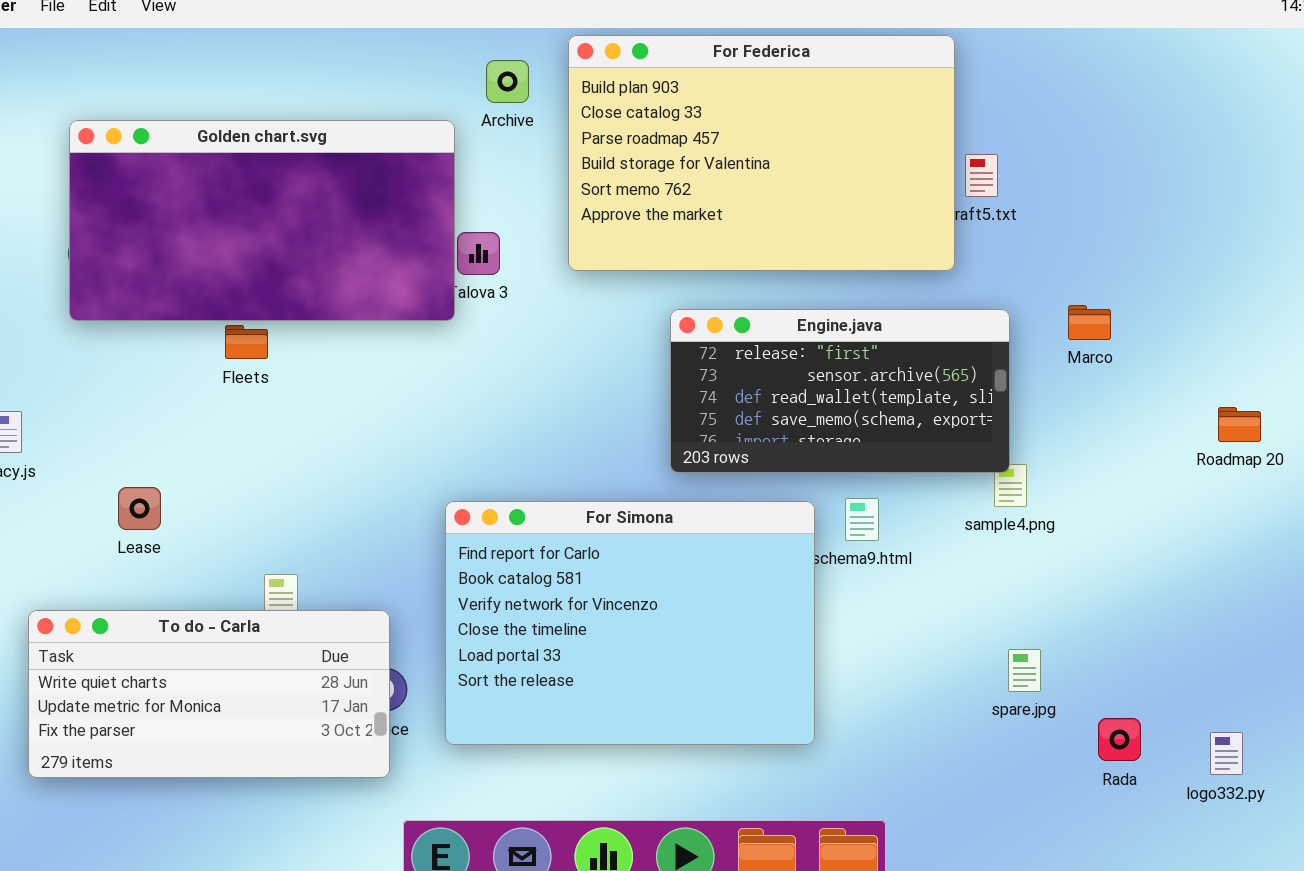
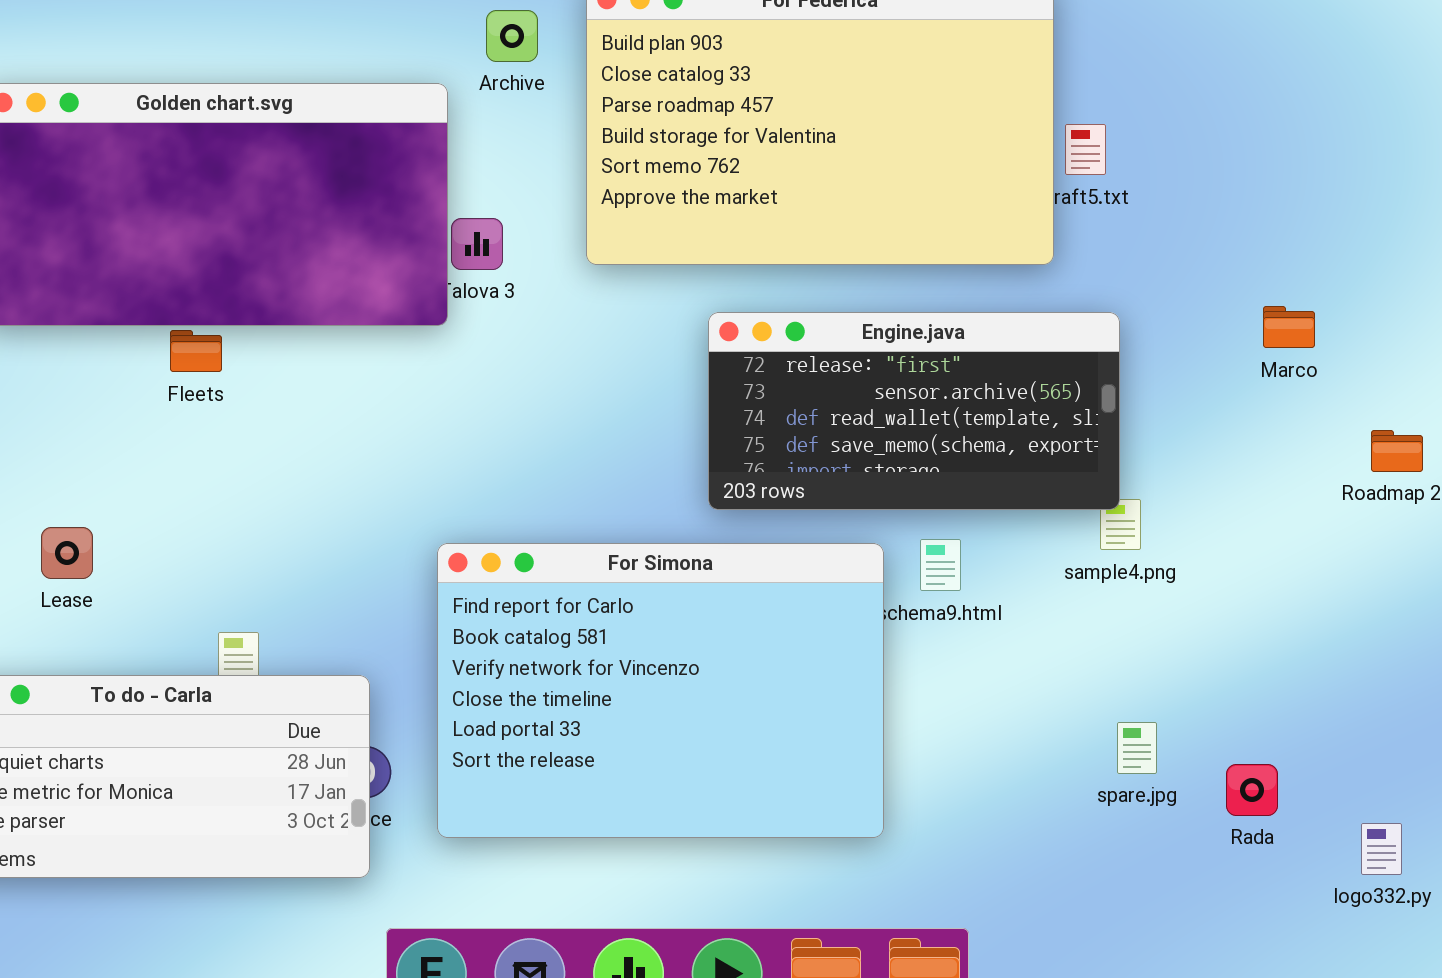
Marco: [1068,305,1111,340] -> [1263,306,1315,348], moved
Rada: [1098,718,1141,761] -> [1226,764,1278,816], moved

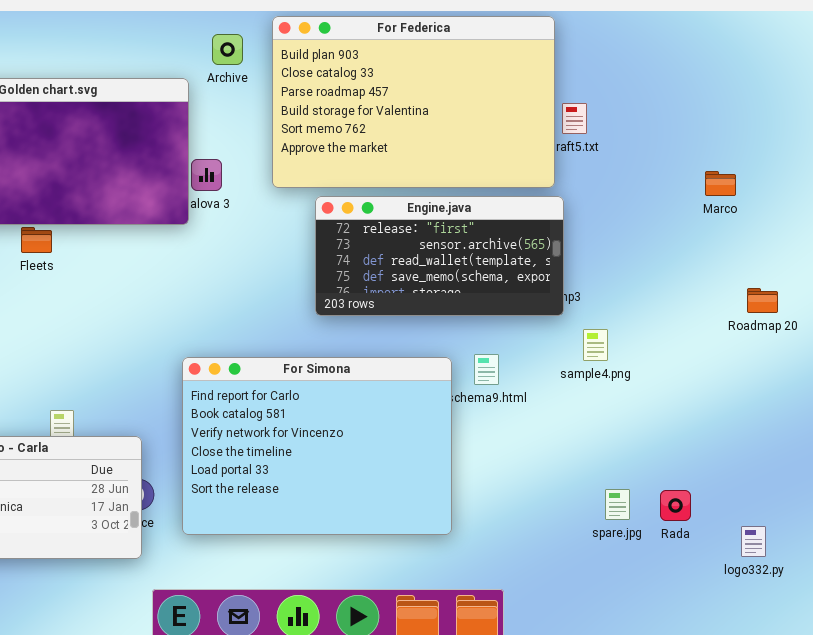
Marco: [1263,306,1315,348] -> [705,171,736,196], moved
Engine.java: [708,312,1120,510] -> [315,196,564,316], moved
spare.jpg: [1117,722,1157,774] -> [605,489,630,520], moved

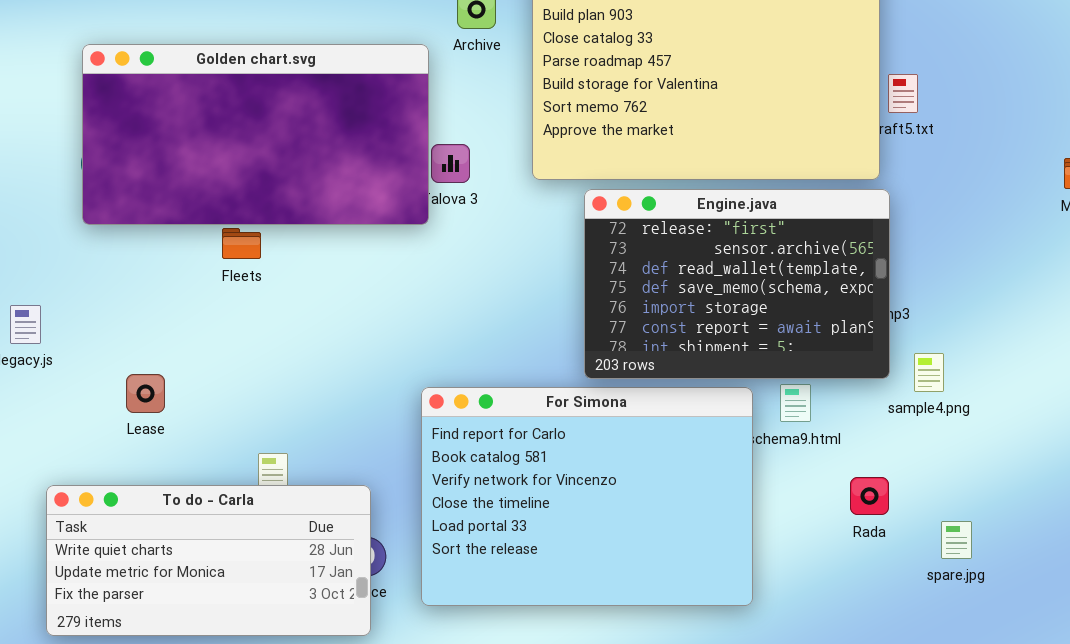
Engine.java: [315,196,564,316] -> [584,189,890,379], resized
spare.jpg: [605,489,630,520] -> [941,521,972,559], moved
Rada: [660,490,691,521] -> [850,477,889,515], moved

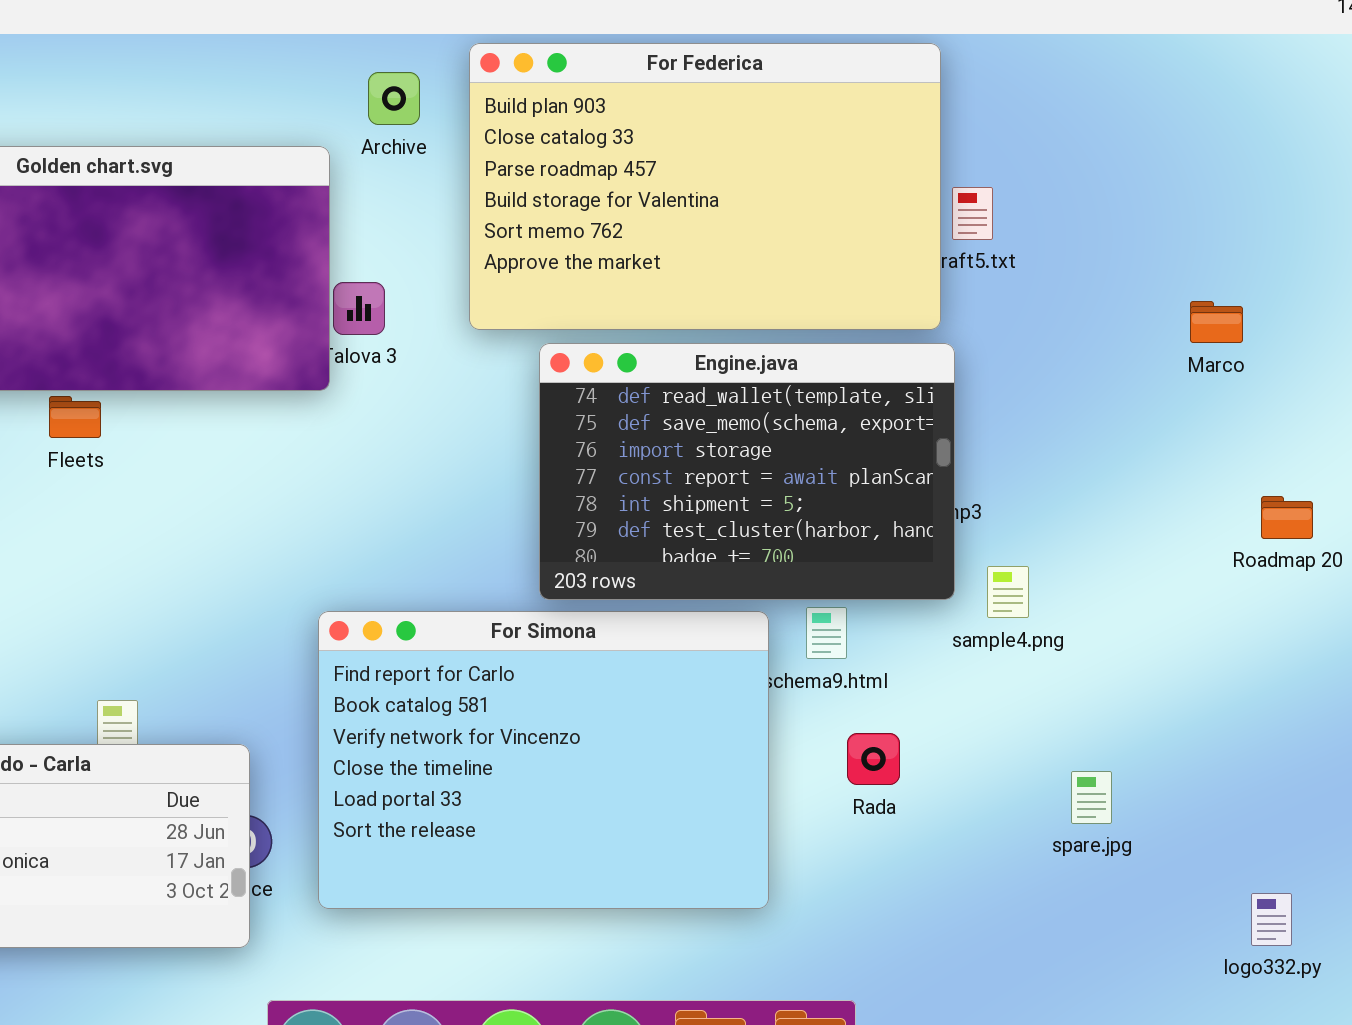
Engine.java: [584,189,890,379] -> [539,343,955,600], scrolled down 2 rows
Rada: [850,477,889,515] -> [847,733,900,785], moved
spare.jpg: [941,521,972,559] -> [1071,771,1112,824], moved

